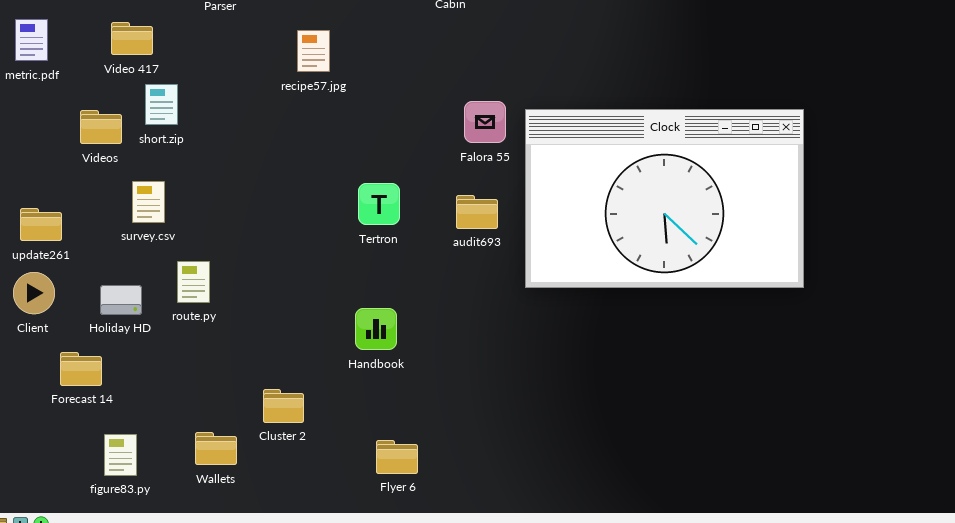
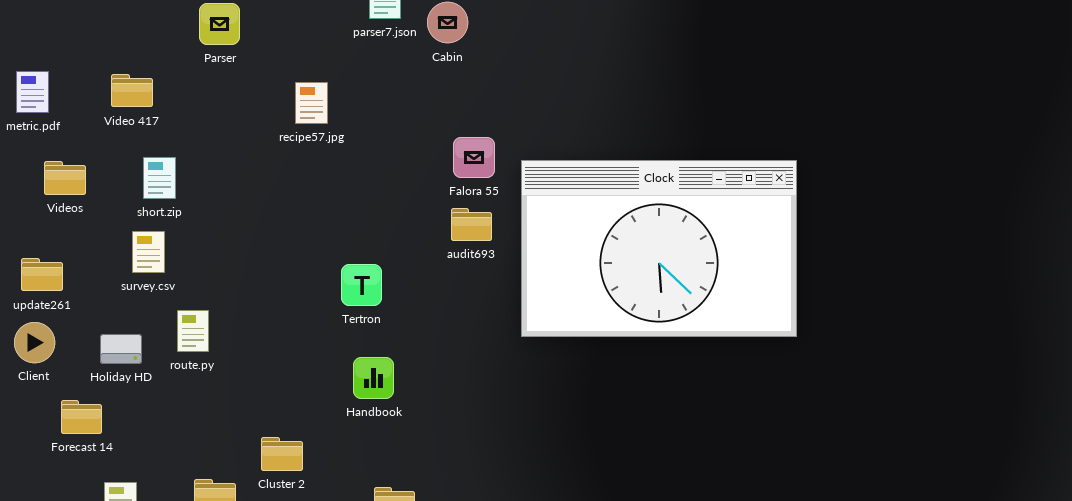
short.zip: [145,84,178,125] -> [143,157,176,199], moved
Falora 55: [464,101,506,143] -> [453,137,495,178], moved
Videos: [80,110,122,144] -> [44,161,86,195], moved
Tertron: [358,183,400,225] -> [341,264,382,306], moved
audit693: [456,195,498,229] -> [451,208,492,241], moved

